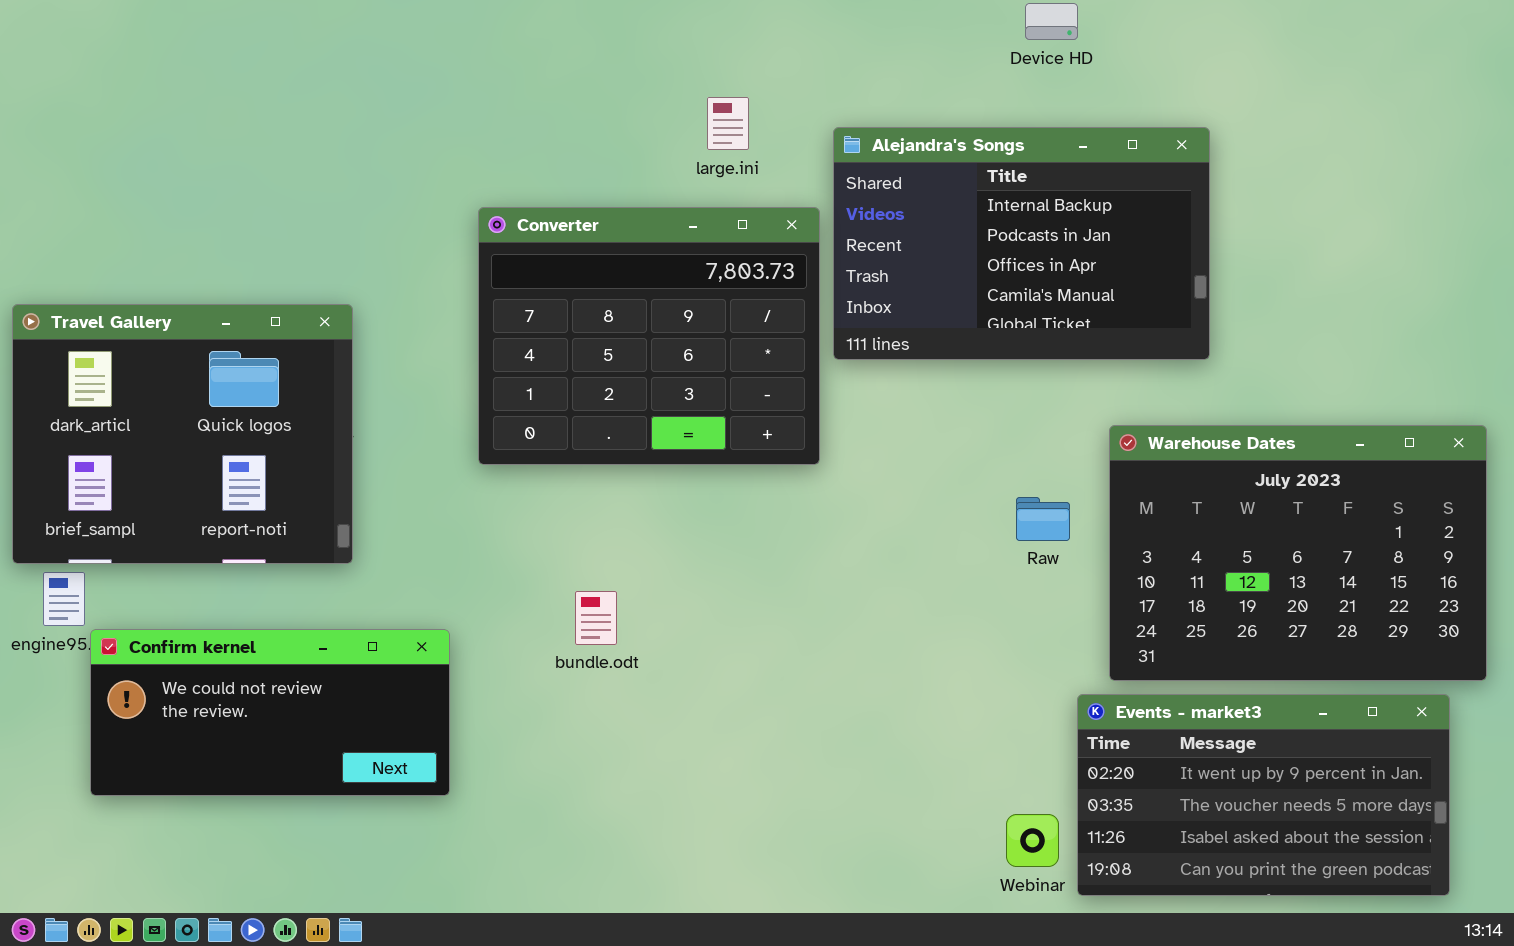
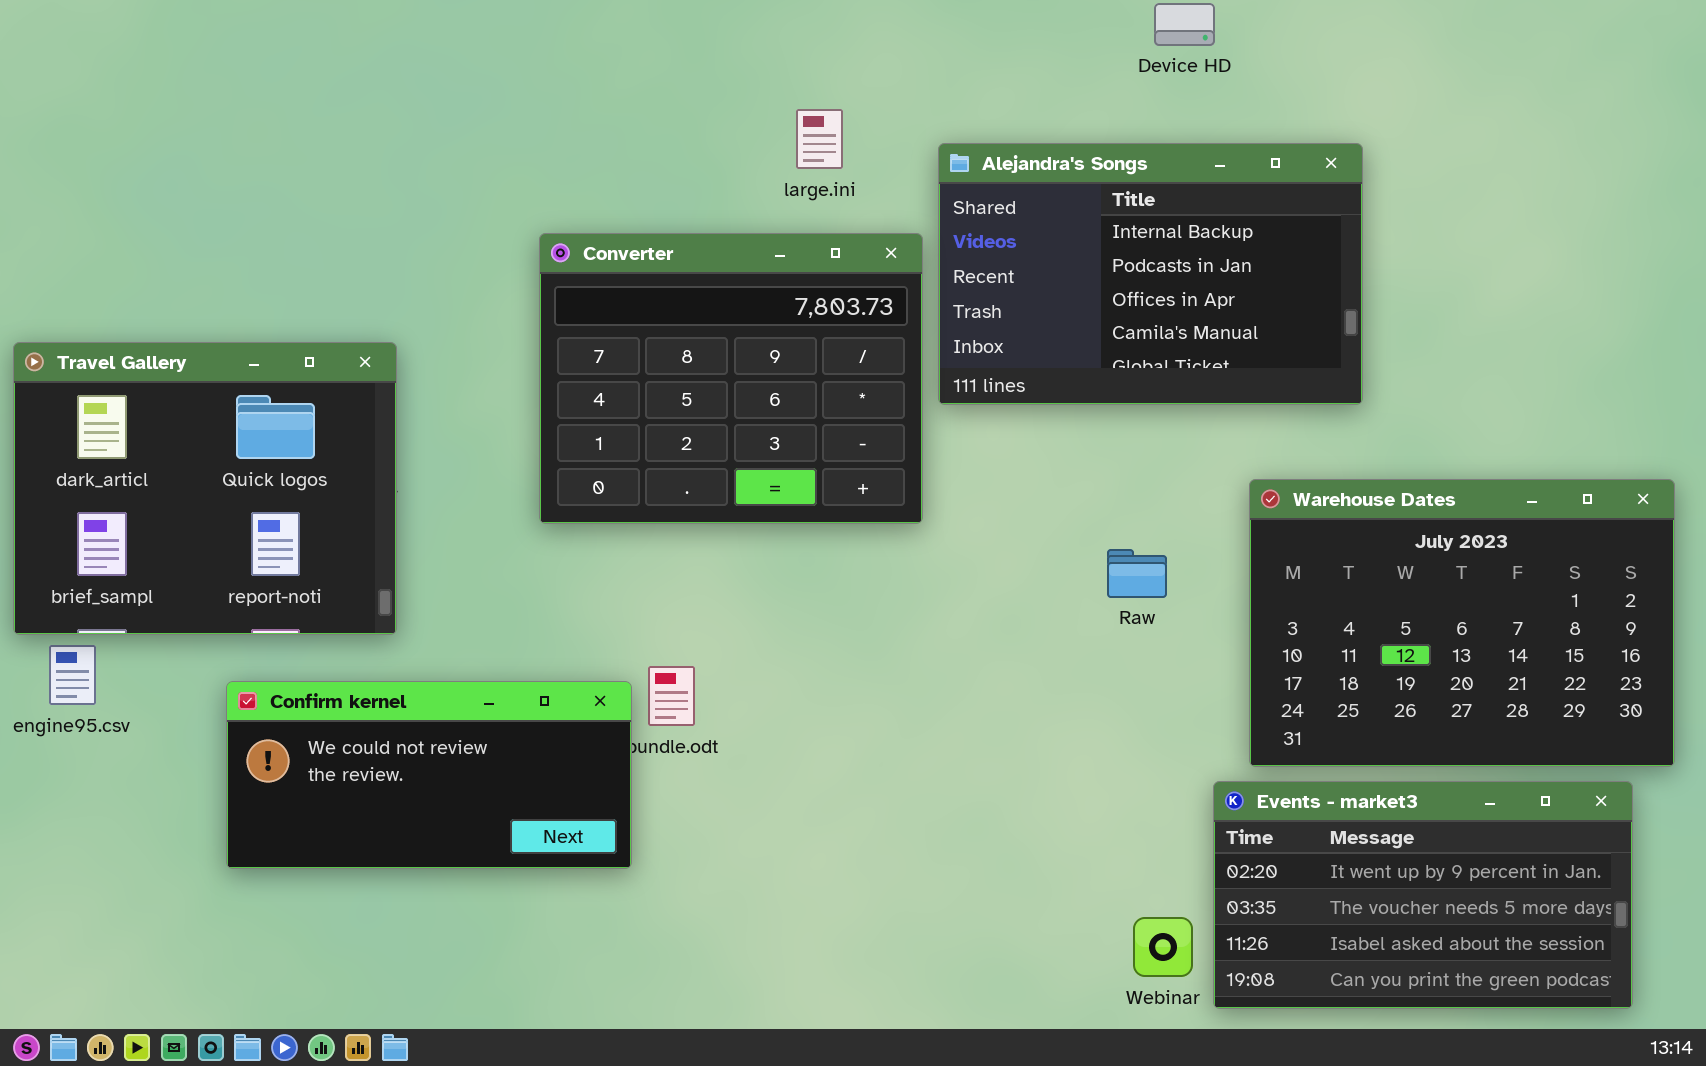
Raw: [1016,497,1070,541] -> [1107,549,1167,598], moved
Confirm kernel: [90,629,450,796] -> [226,681,632,869], moved

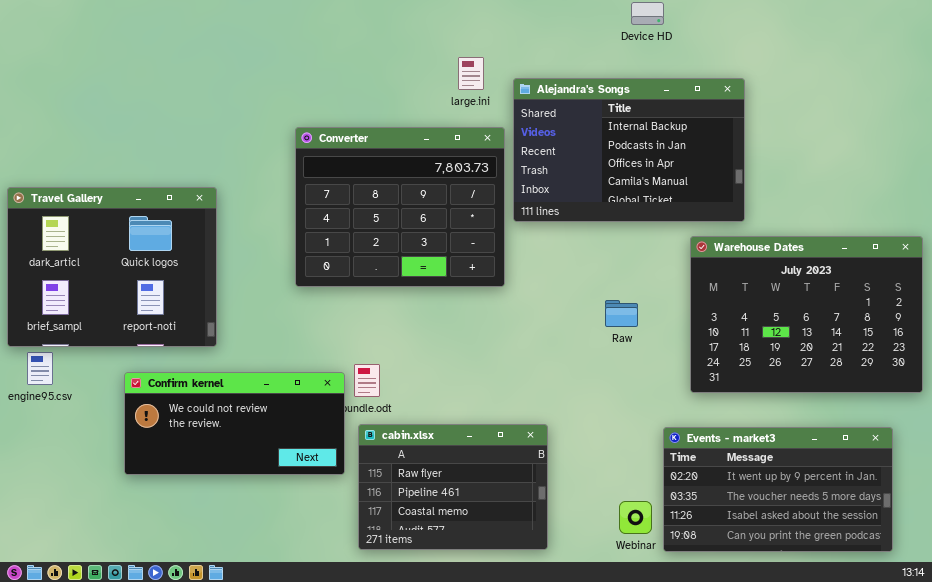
large.ini: [796,109,843,169] -> [458,57,484,90], moved
Warehouse Dates: [1249,479,1675,767] -> [690,236,923,393], moved
cabin.xlsx: none -> [358,424,548,550], opened

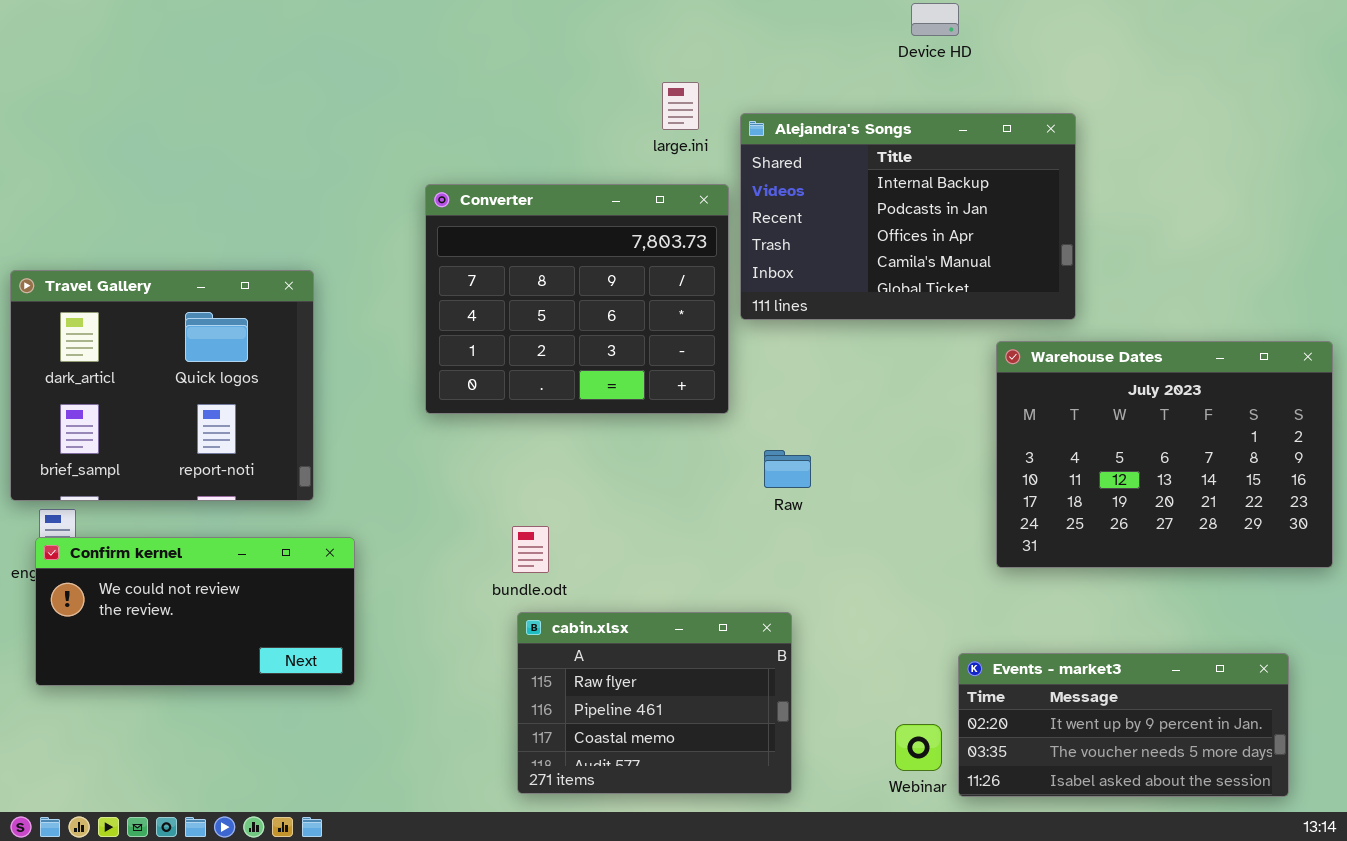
Raw: [605,300,638,327] -> [764,450,811,488], moved
Confirm kernel: [124,372,345,475] -> [35,537,355,686], moved
Events - market3: [663,427,893,552] -> [958,653,1289,797], resized

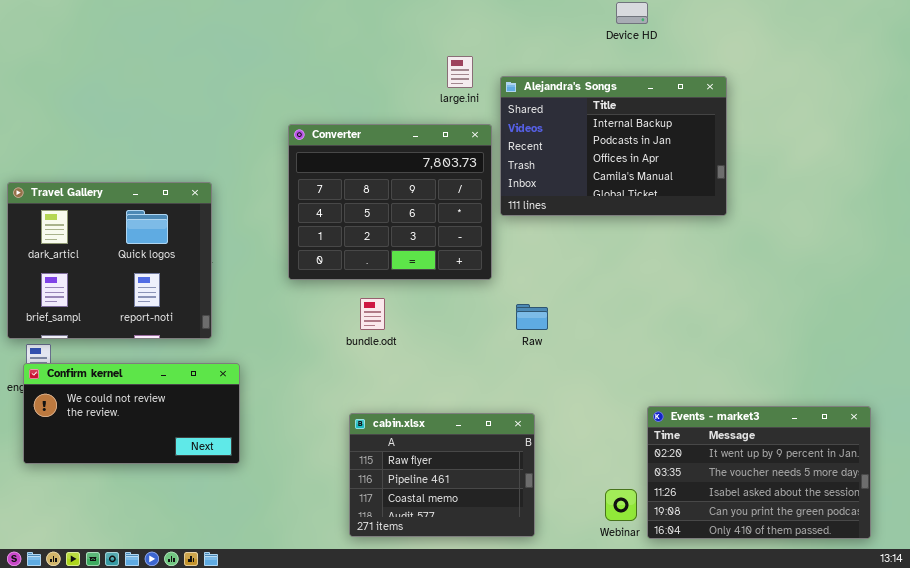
Warehouse Dates: [996,341,1333,568] -> none, closed
bundle.odt: [512,526,549,573] -> [360,298,385,330], moved
Events - market3: [958,653,1289,797] -> [647,406,871,539], resized

